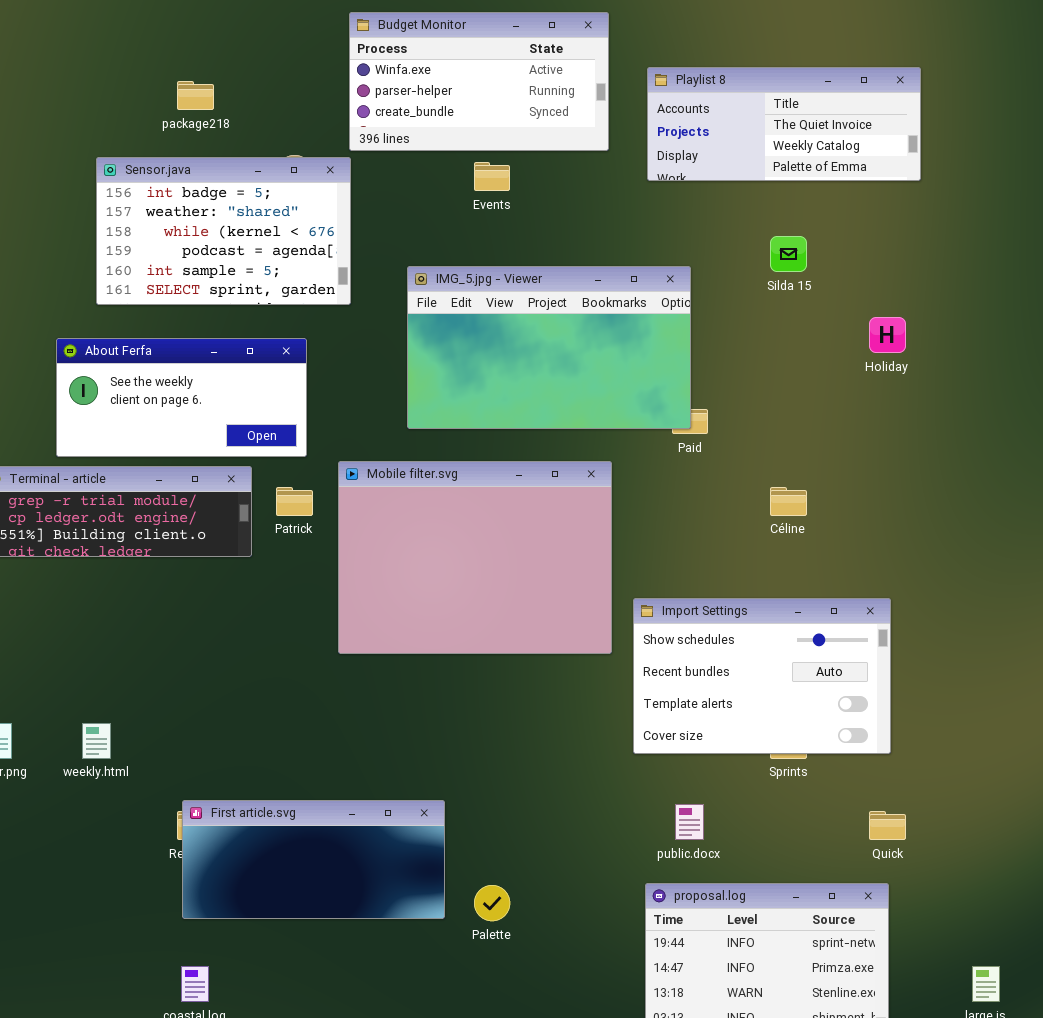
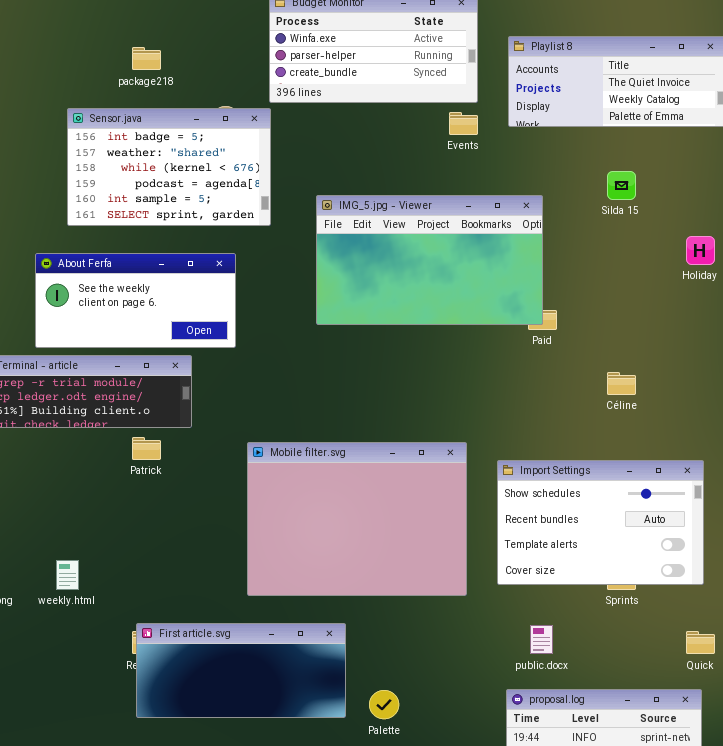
Events: [474,162,510,191] -> [449,112,478,135], moved
Mobile filter.svg: [338,461,612,654] -> [247,442,467,596], moved
Patrick: [276,487,313,516] -> [132,437,161,460], moved

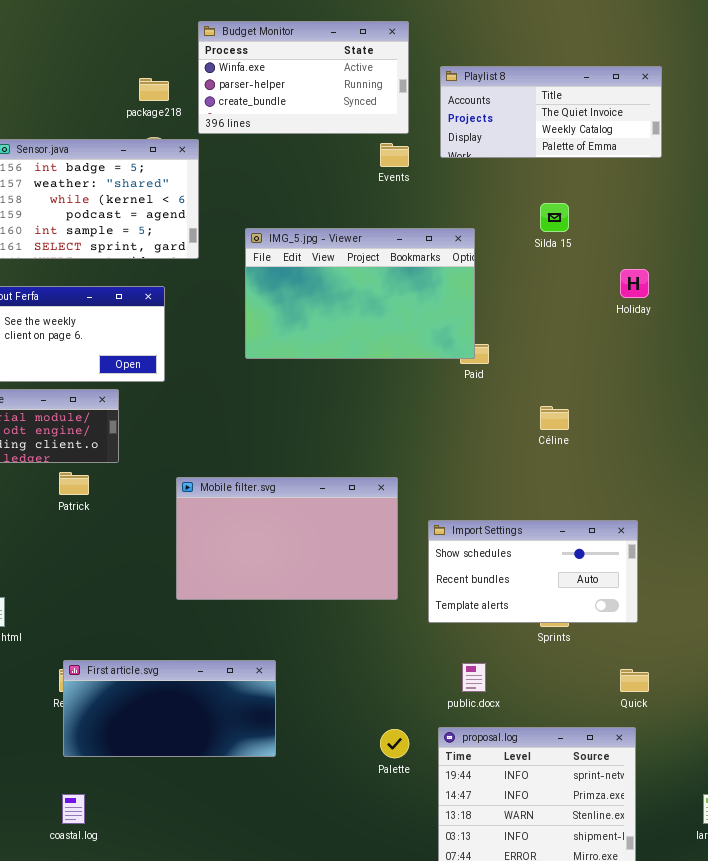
package218: [132,47,161,70] -> [139,78,169,101], moved
Mobile filter.svg: [247,442,467,596] -> [176,477,398,600], resized
Import Settings: [497,460,704,585] -> [428,520,638,623], resized
Palette: [369,690,399,719] -> [380,729,409,758], moved

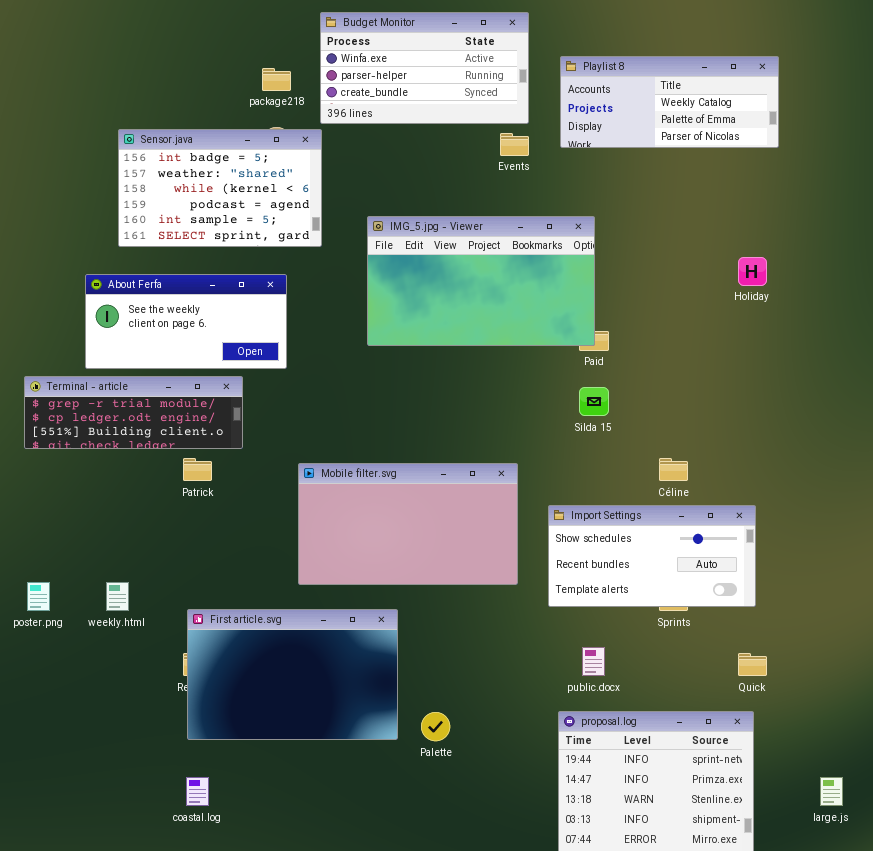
Playlist 8: [440,66,662,158] -> [560,56,779,148], scrolled down 1 row
Silda 15: [540,203,569,232] -> [579,387,609,416], moved
Céline: [540,406,569,430] -> [659,458,688,481], moved
First article.svg: [63,660,276,757] -> [187,609,398,740], resized
Palette: [380,729,409,758] -> [421,712,450,741], moved

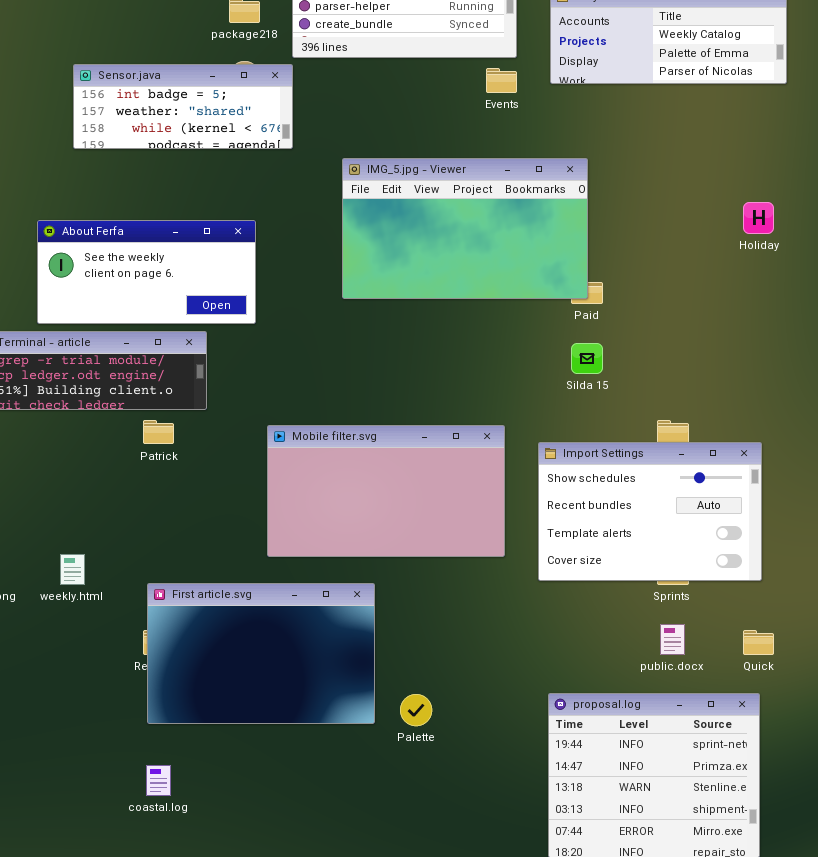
Sensor.java: [118,129,322,247] -> [73,64,293,149], resized
Import Settings: [548,505,756,607] -> [538,442,762,581], resized
public.docx: [582,647,605,676] -> [660,624,685,655], moved

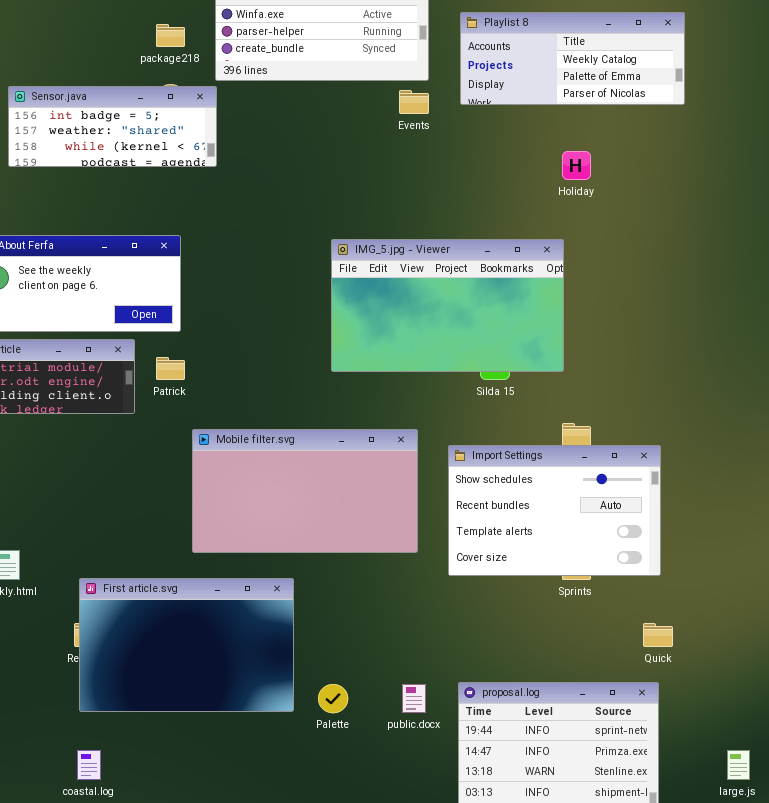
IMG_5.jpg - Viewer: [342,158,588,299] -> [331,239,564,372], moved
Holiday: [743,202,774,234] -> [562,151,591,180], moved
Patrick: [143,420,174,444] -> [156,357,185,380], moved
public.docx: [660,624,685,655] -> [402,684,426,713], moved

